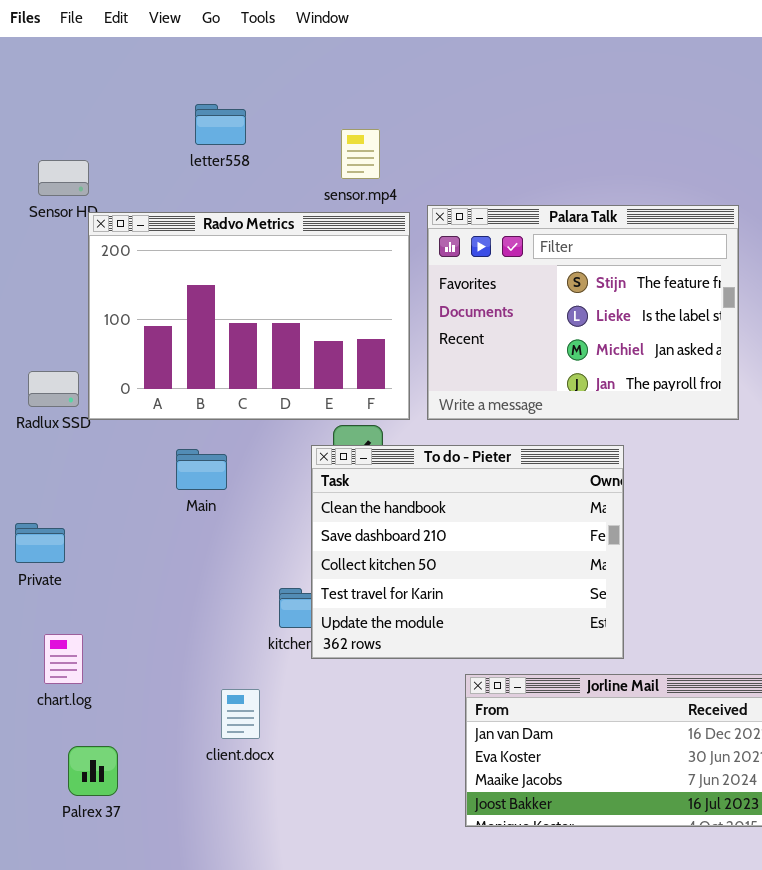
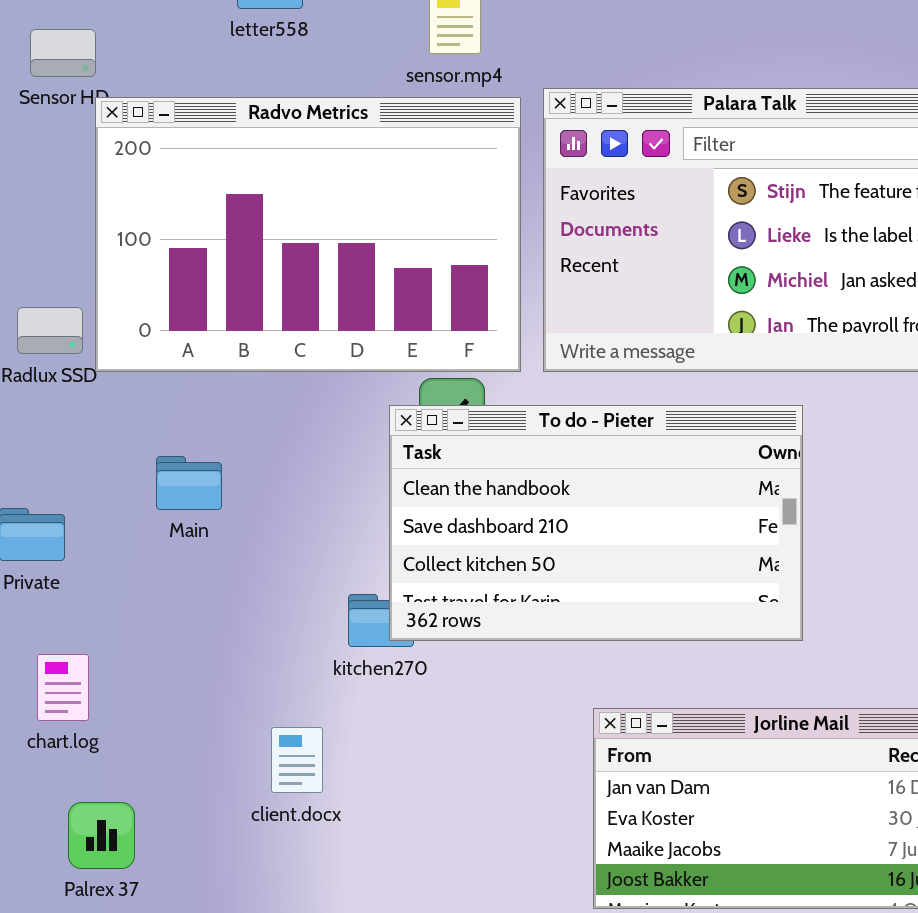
To do - Pieter: [311,445,624,659] -> [389,405,803,641], resized
Main: [176,449,227,490] -> [156,456,222,510], moved

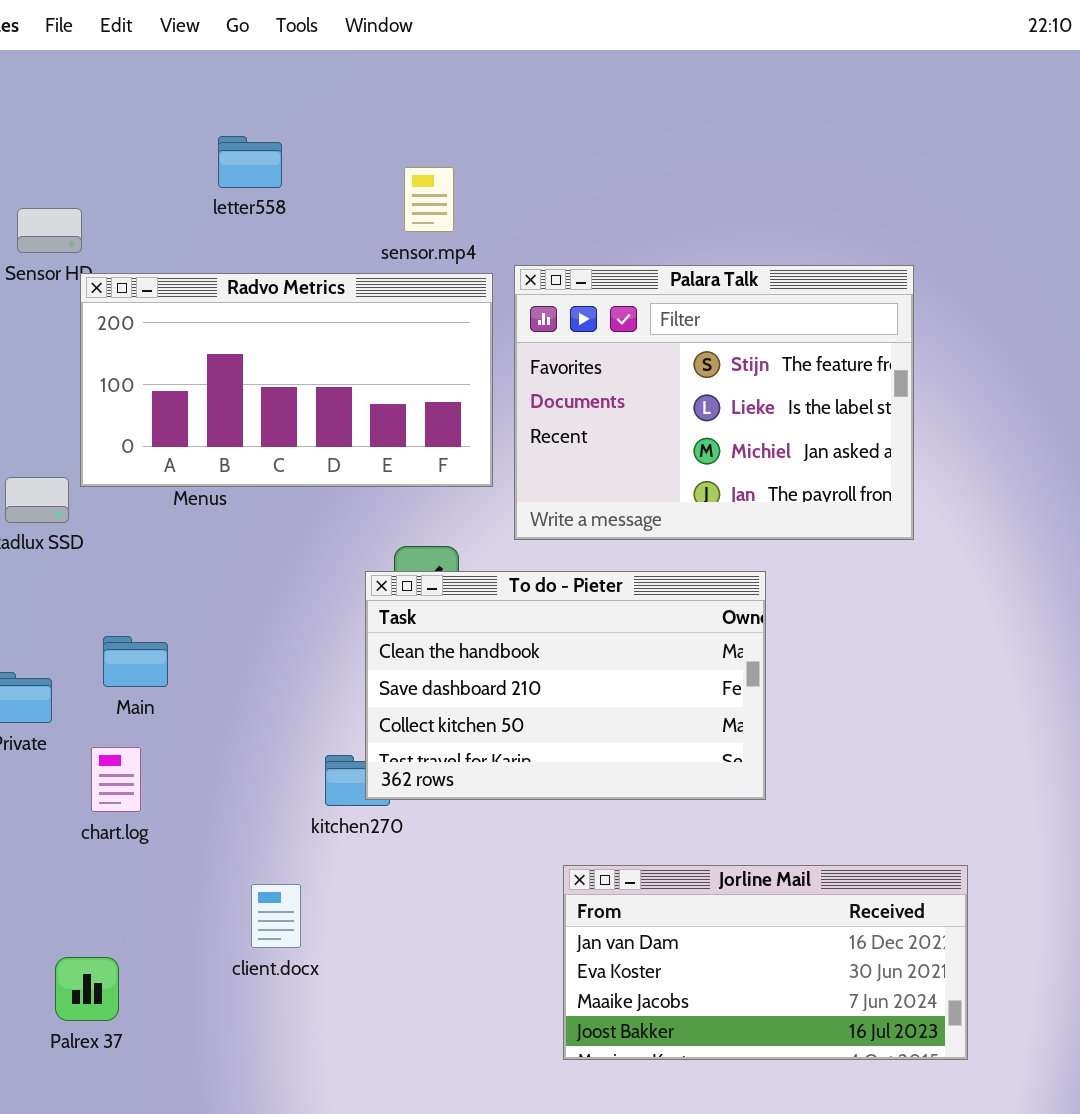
Radvo Metrics: [95,97,521,372] -> [80,273,493,487], resized
Main: [156,456,222,510] -> [103,636,168,687], moved
chart.log: [37,654,89,721] -> [91,747,141,812], moved

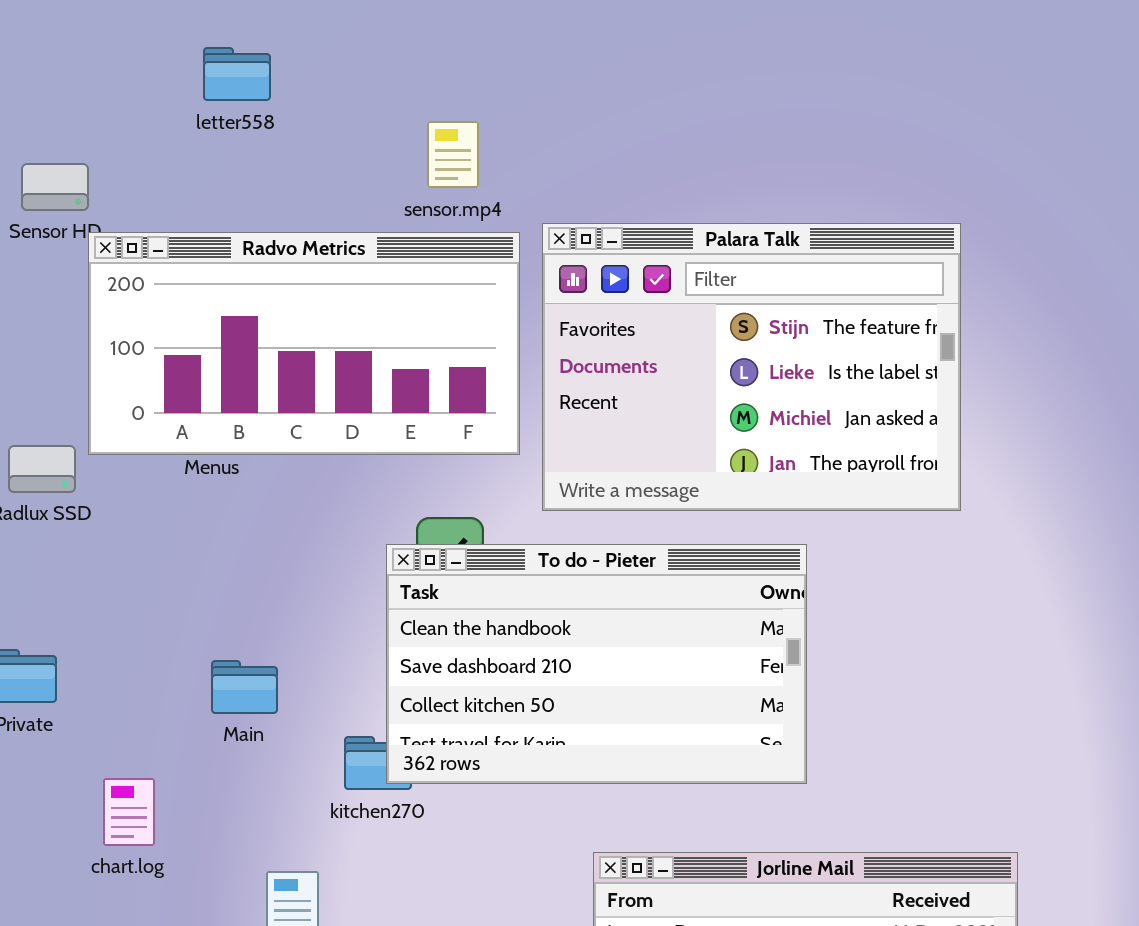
letter558: [218,136,282,188] -> [203,47,271,101], moved
Main: [103,636,168,687] -> [211,660,278,714], moved
chart.log: [91,747,141,812] -> [103,778,155,846], moved

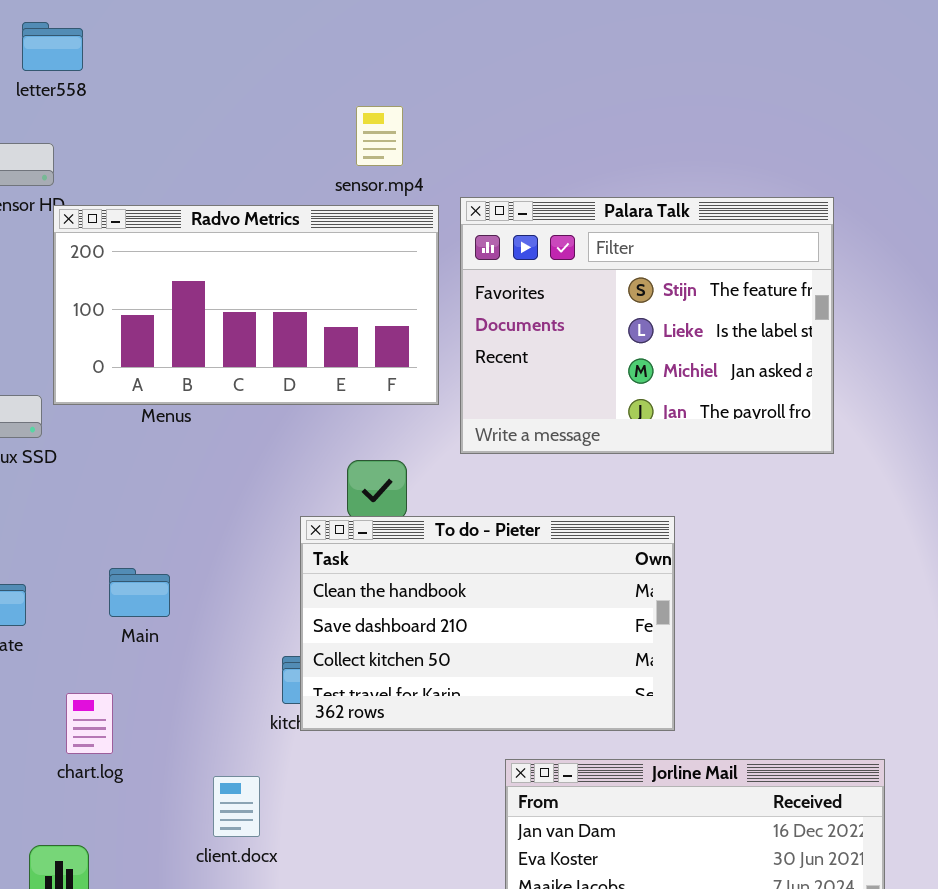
letter558: [203,47,271,101] -> [22,22,83,71], moved
To do - Pieter: [386,544,807,784] -> [300,516,675,731], moved
Main: [211,660,278,714] -> [109,568,170,617], moved

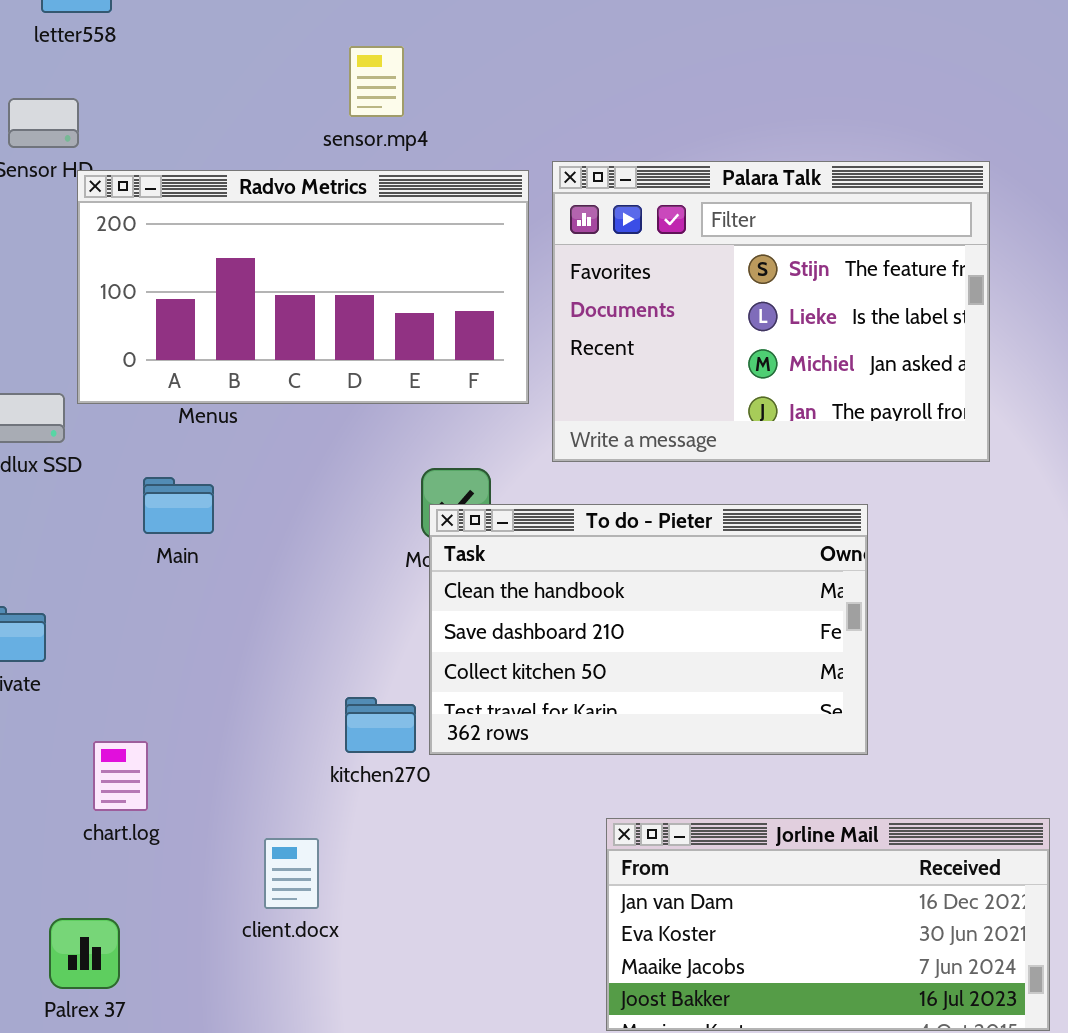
sensor.mp4: [356,106,403,166] -> [349,46,404,117], moved
To do - Pieter: [300,516,675,731] -> [429,504,868,755], moved
Main: [109,568,170,617] -> [143,477,214,534], moved

